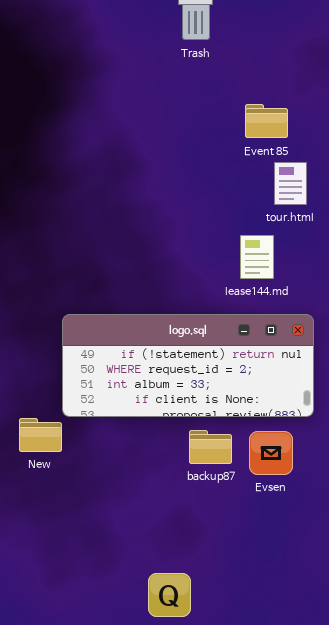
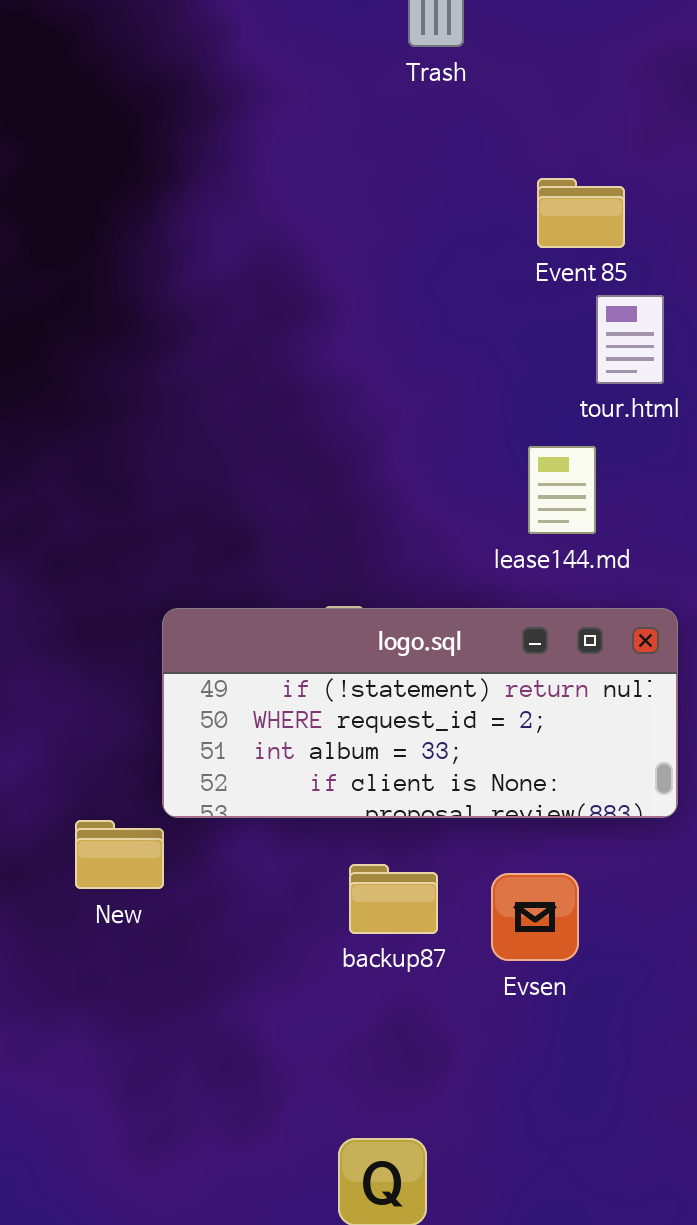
backup87: [189,430,232,464] -> [349,864,438,934], moved
Evsen: [249,431,293,475] -> [491,873,579,961], moved

